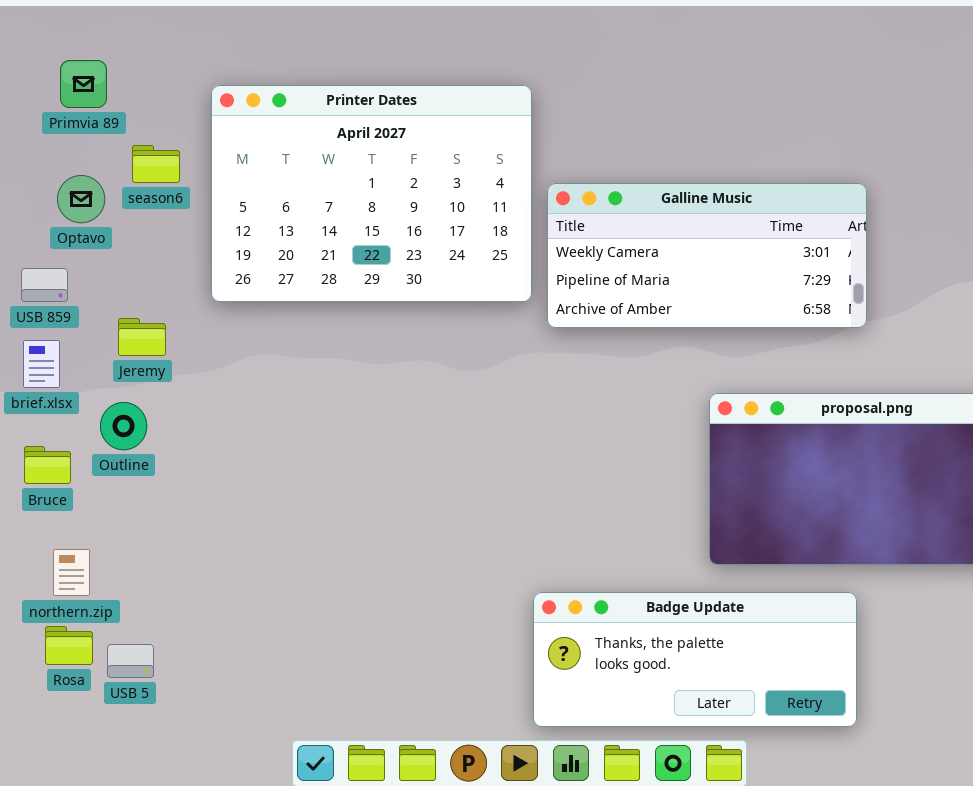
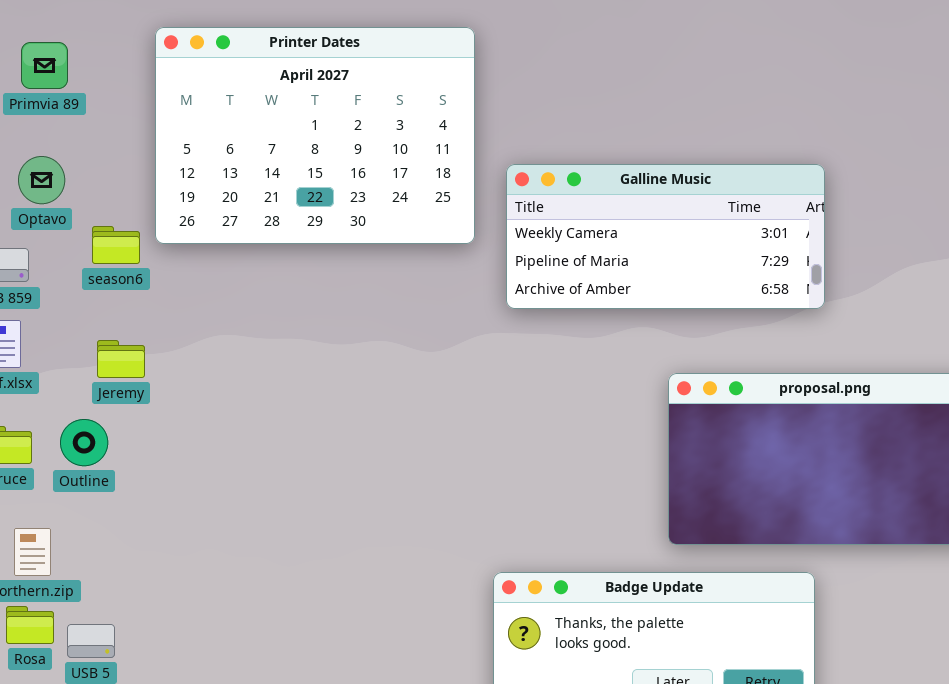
Printer Dates: [211,85,532,302] -> [155,27,475,244], moved
season6: [132,145,180,183] -> [92,226,140,264], moved
Jeremy: [118,318,166,356] -> [97,340,145,378], moved
Outline: [100,402,147,450] -> [60,419,108,466], moved

